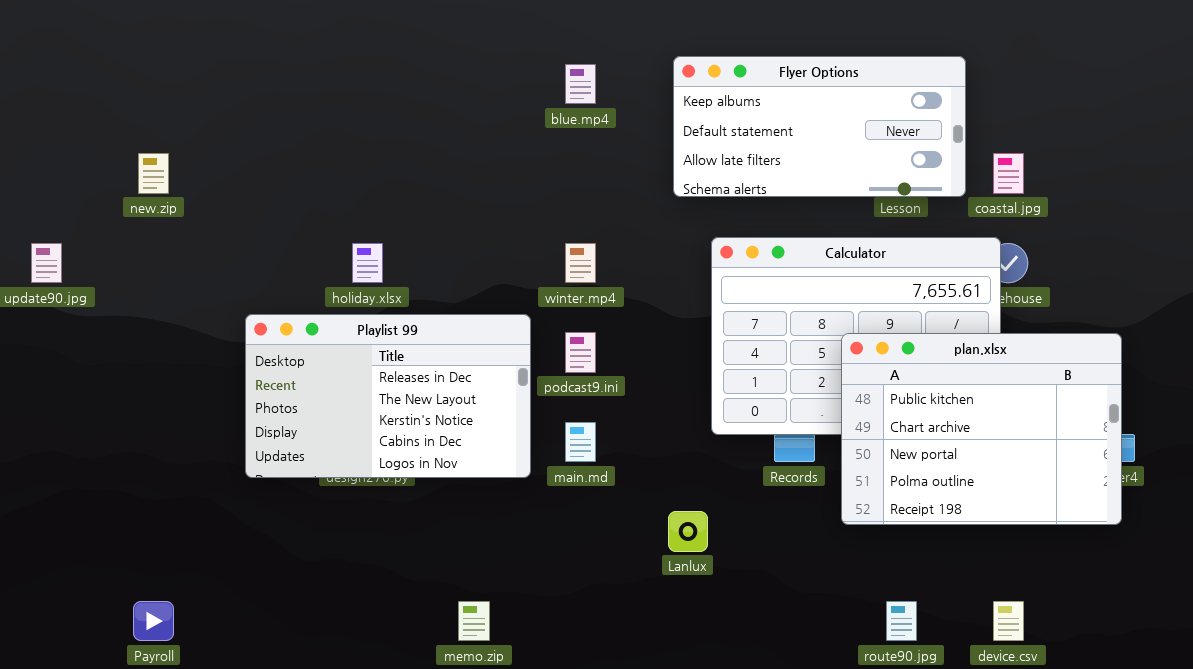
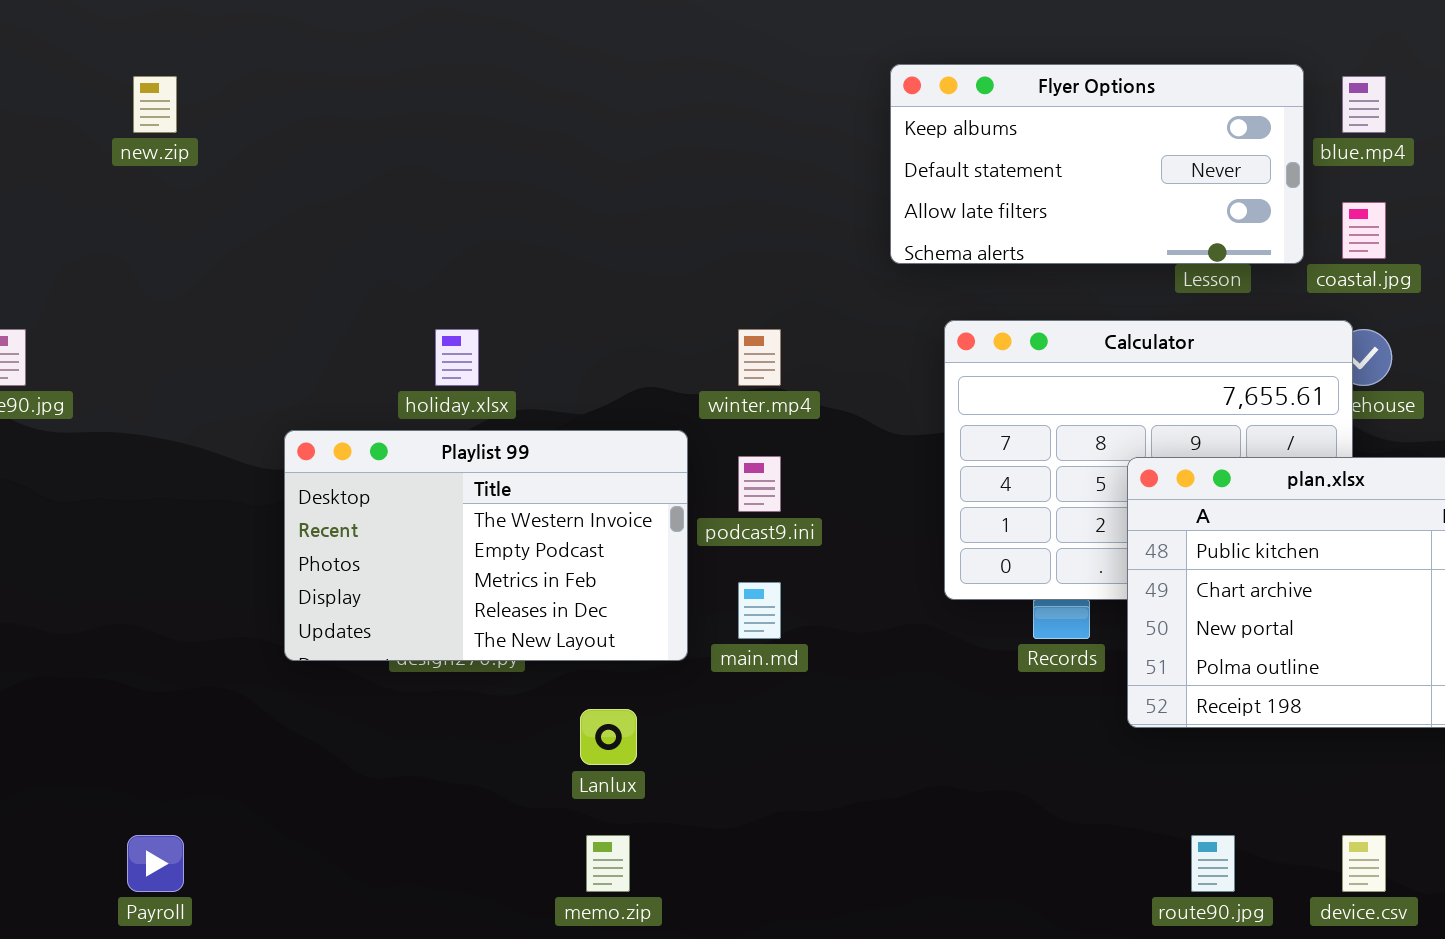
blue.mp4: [565,64,596,104] -> [1342,76,1386,133], moved
new.zip: [138,153,169,194] -> [133,76,177,133], moved
Playlist 99: [245,314,531,478] -> [284,430,688,661], scrolled up 3 rows
Lanlux: [668,511,708,552] -> [580,709,637,765], moved

